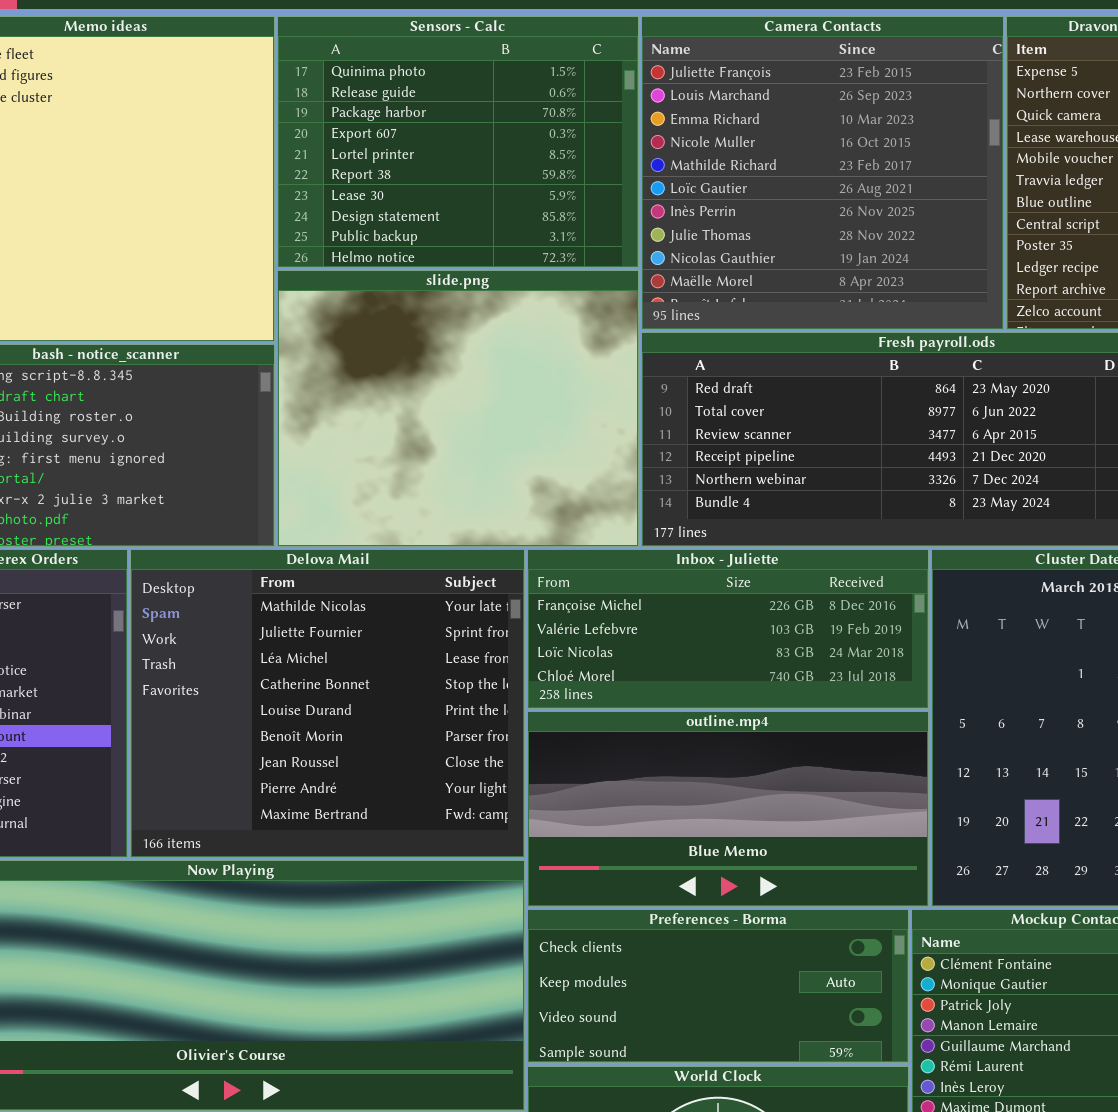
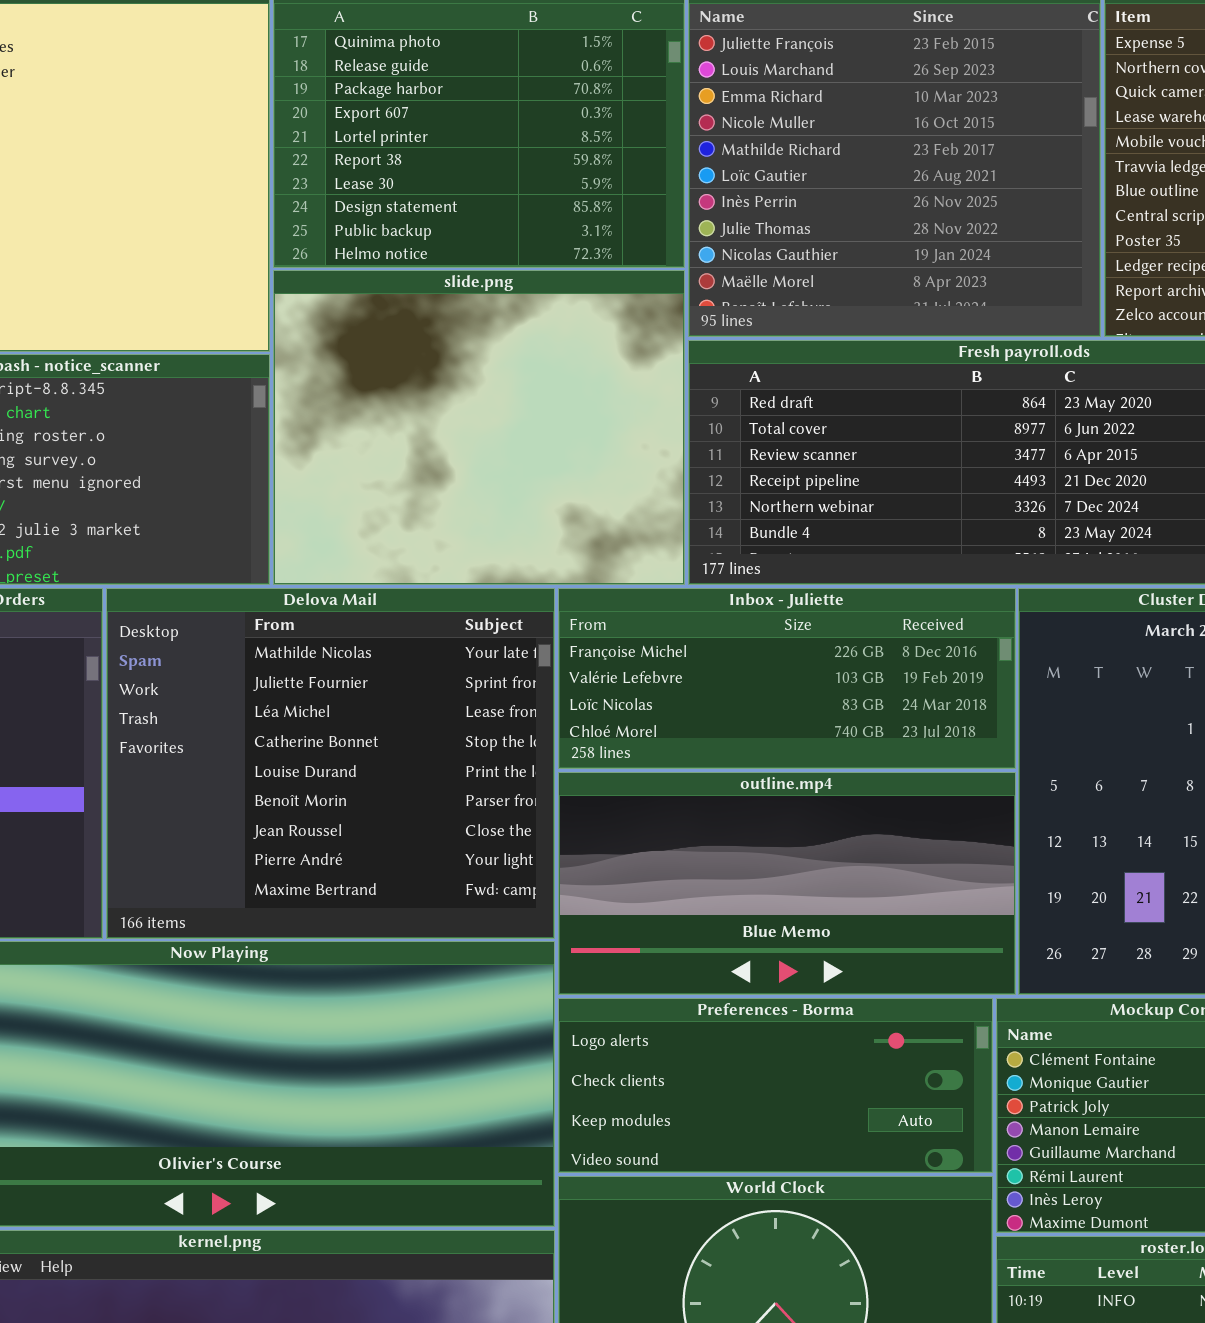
Preferences - Borma: [527,909,909,1063] -> [558,998,993,1173], scrolled up 1 row

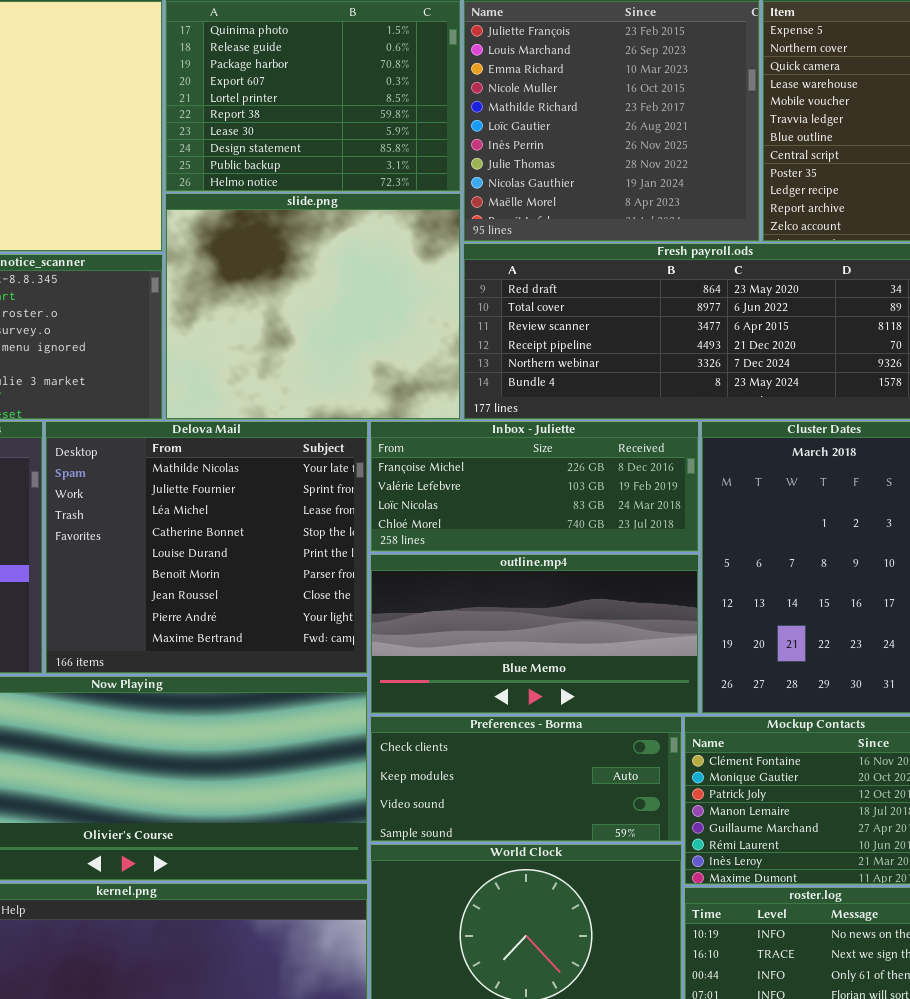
Preferences - Borma: [558,998,993,1173] -> [370,716,682,842], scrolled down 1 row

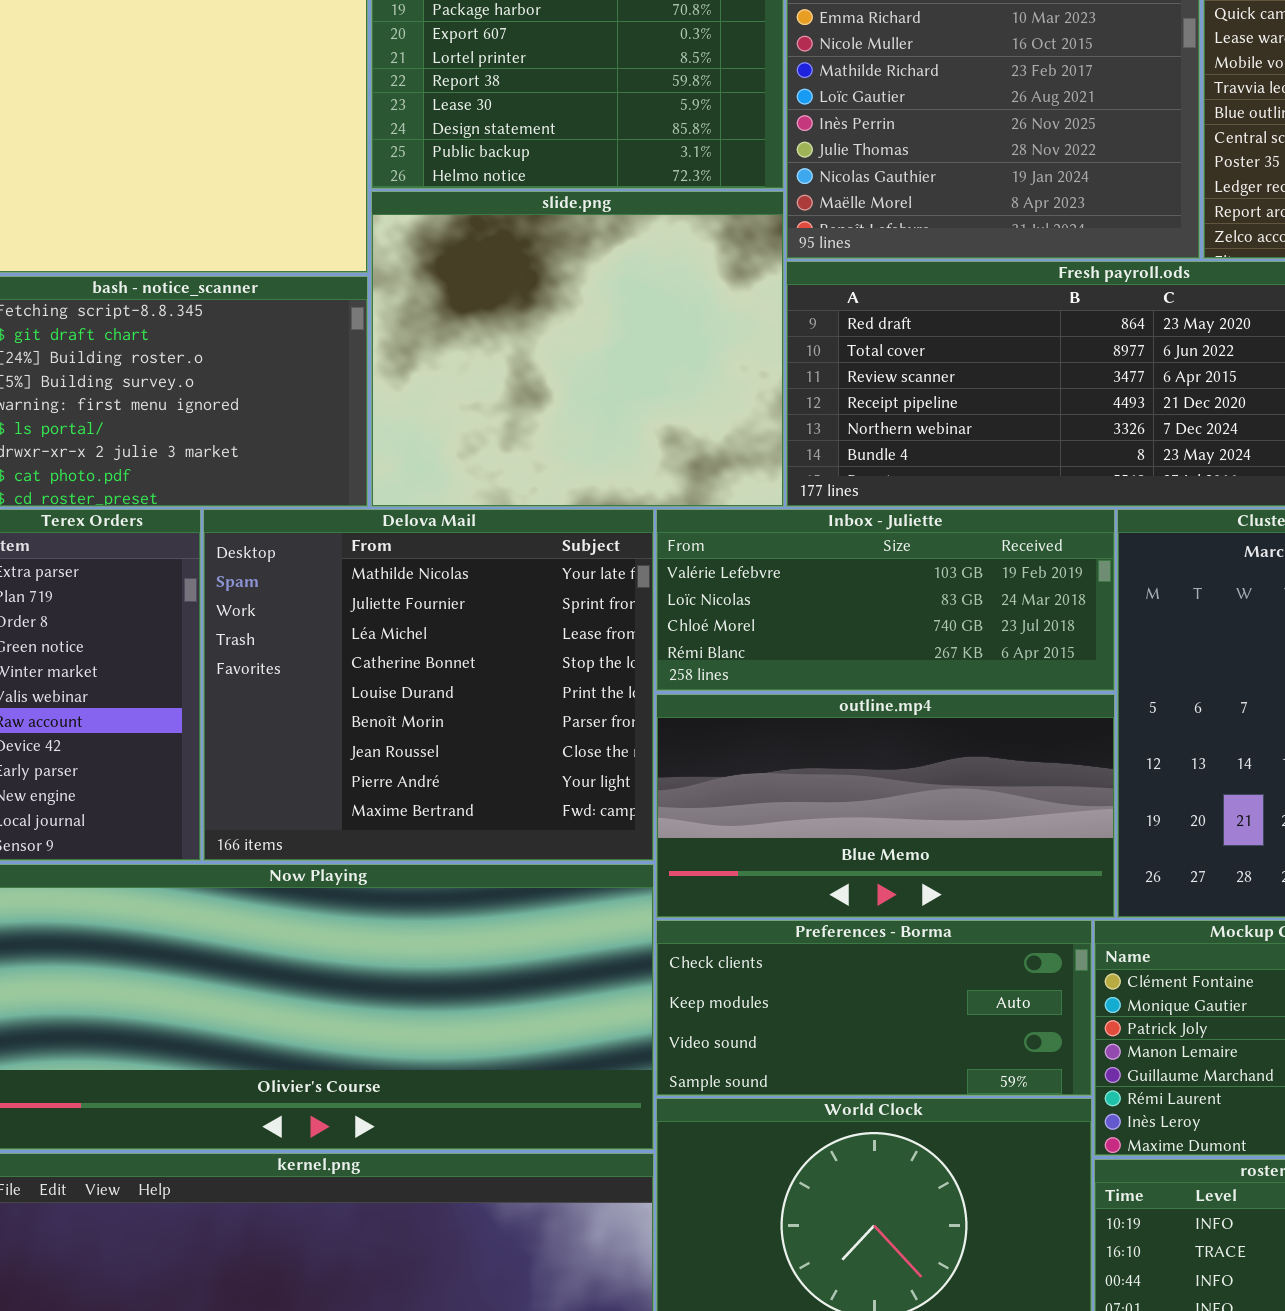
Inbox - Juliette: [370,421,699,552] -> [656,509,1115,691], scrolled down 1 row

